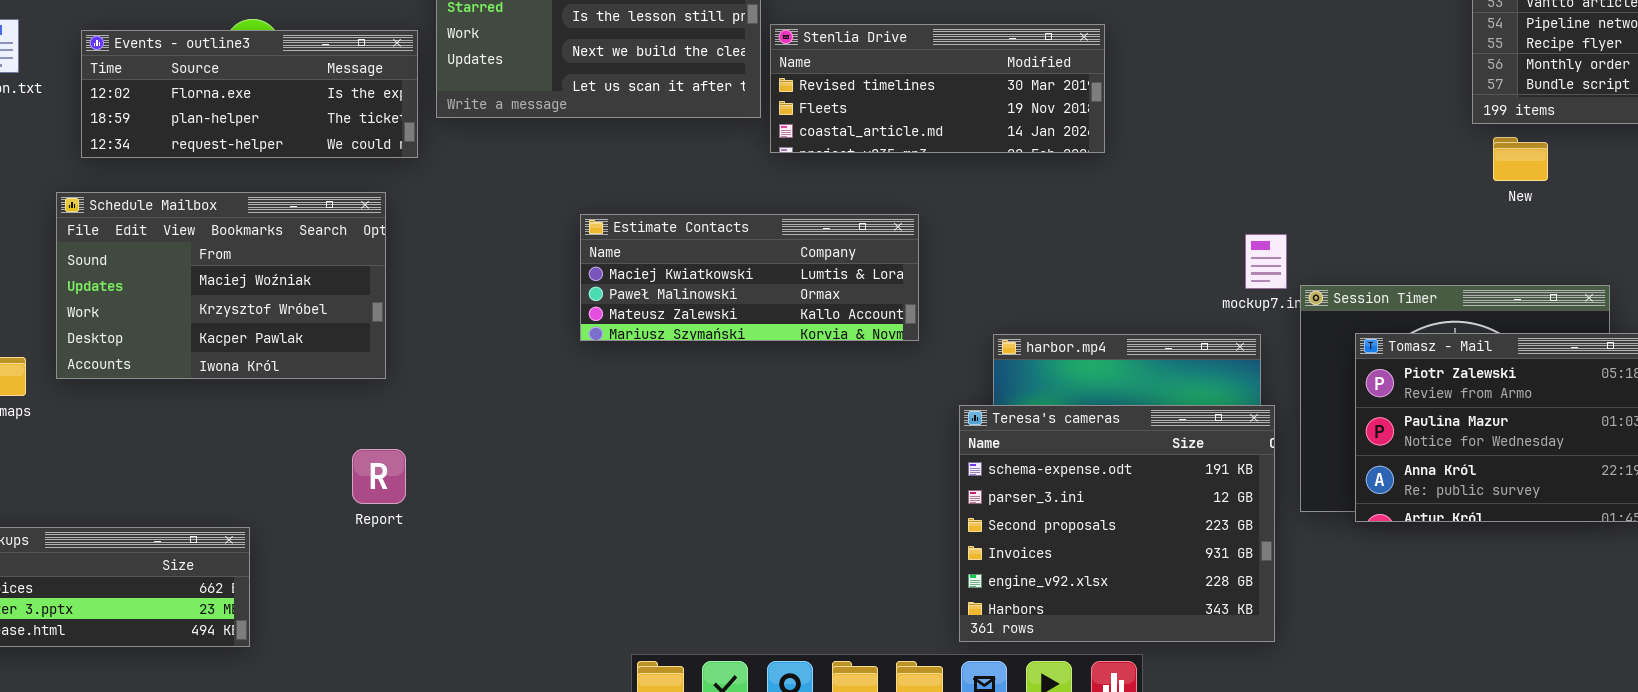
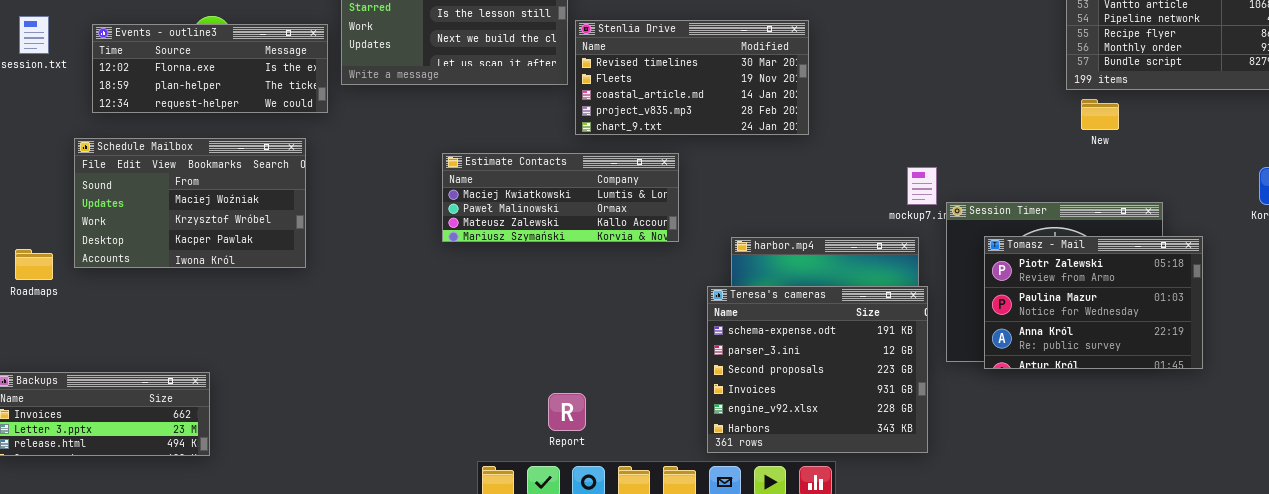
Stenlia Drive: [770,24,1105,153] -> [575,20,809,135], resized
Report: [352,449,406,504] -> [548,393,586,431], moved

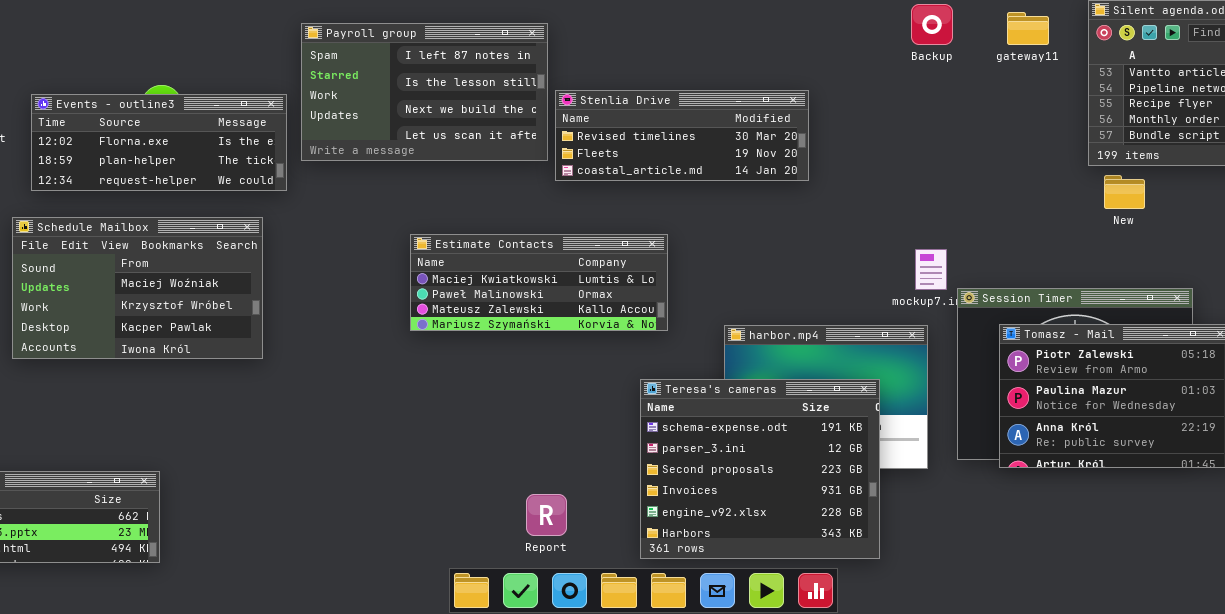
Stenlia Drive: [575,20,809,135] -> [555,90,809,181], resized
Teresa's cameras: [707,286,928,453] -> [640,379,880,559], moved

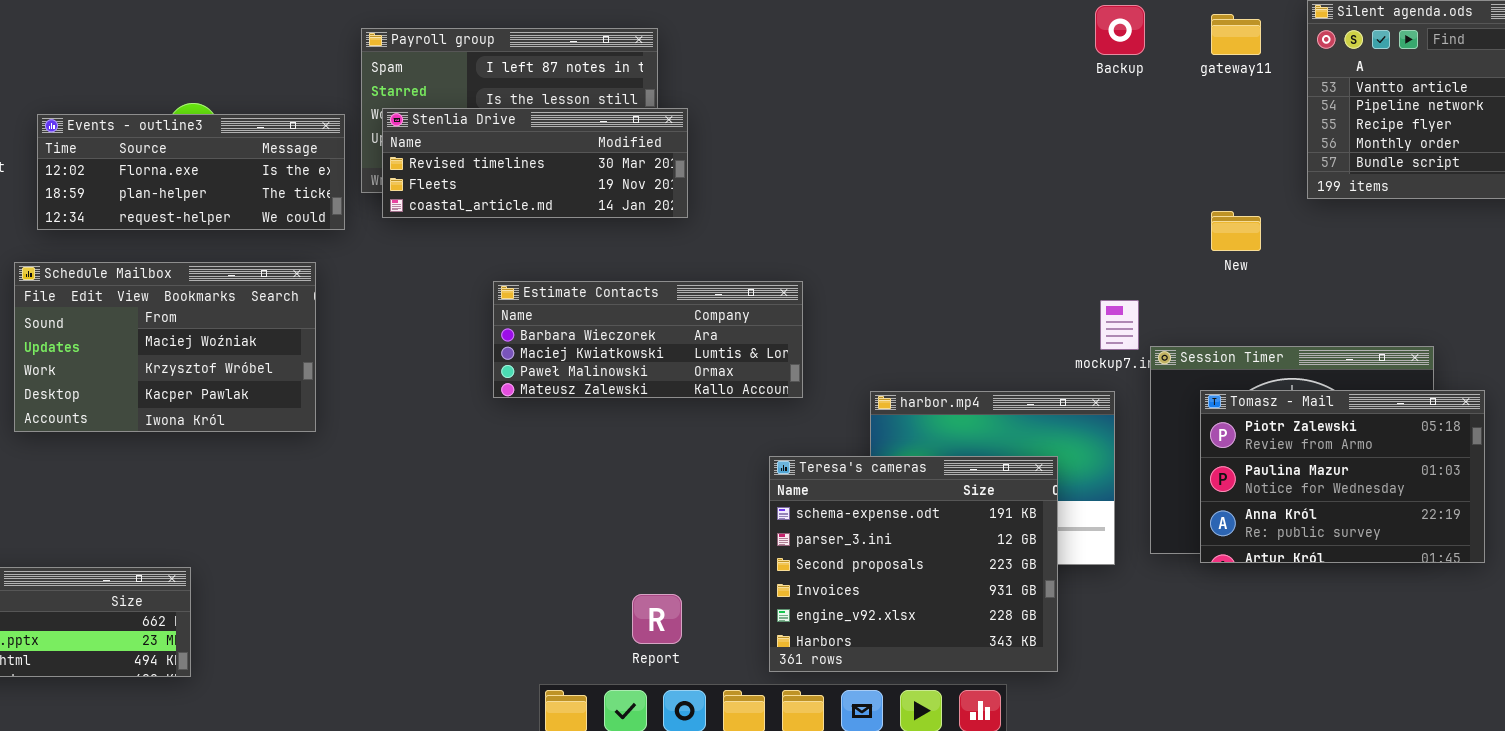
Stenlia Drive: [555,90,809,181] -> [382,108,688,218], moved
New: [1104,175,1145,209] -> [1211,211,1261,251], moved
Estimate Contacts: [410,234,668,331] -> [493,281,803,398], scrolled up 1 row

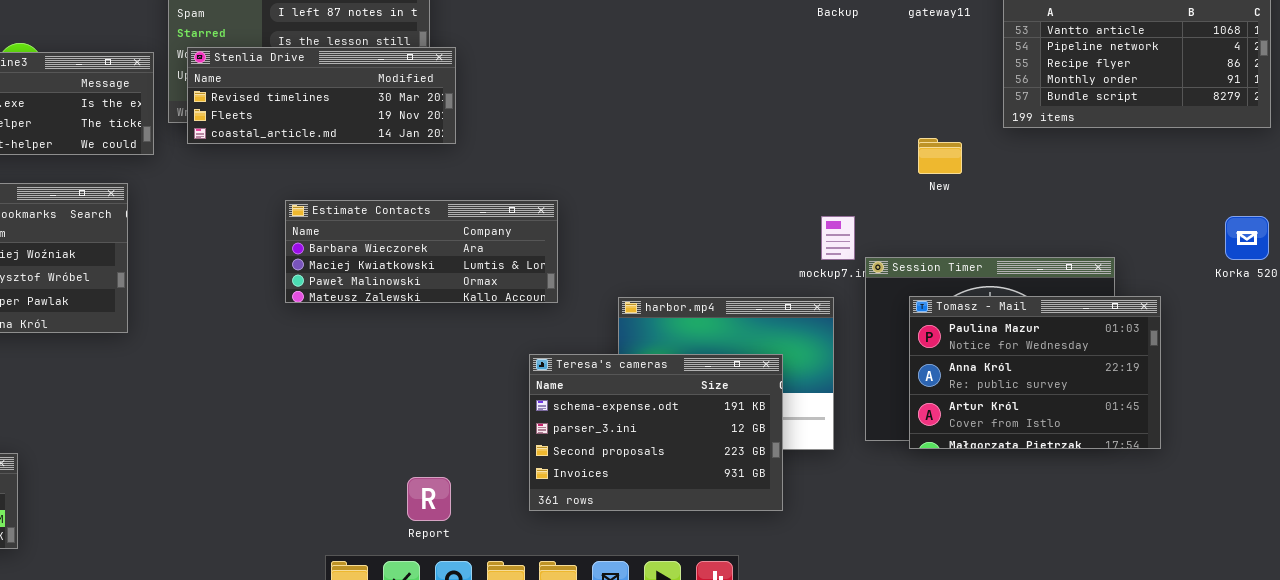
Tomasz - Mail: [1200,390,1485,563] -> [909,296,1161,449], scrolled down 1 row
Teresa's cameras: [769,456,1058,672] -> [529,354,783,511], resized

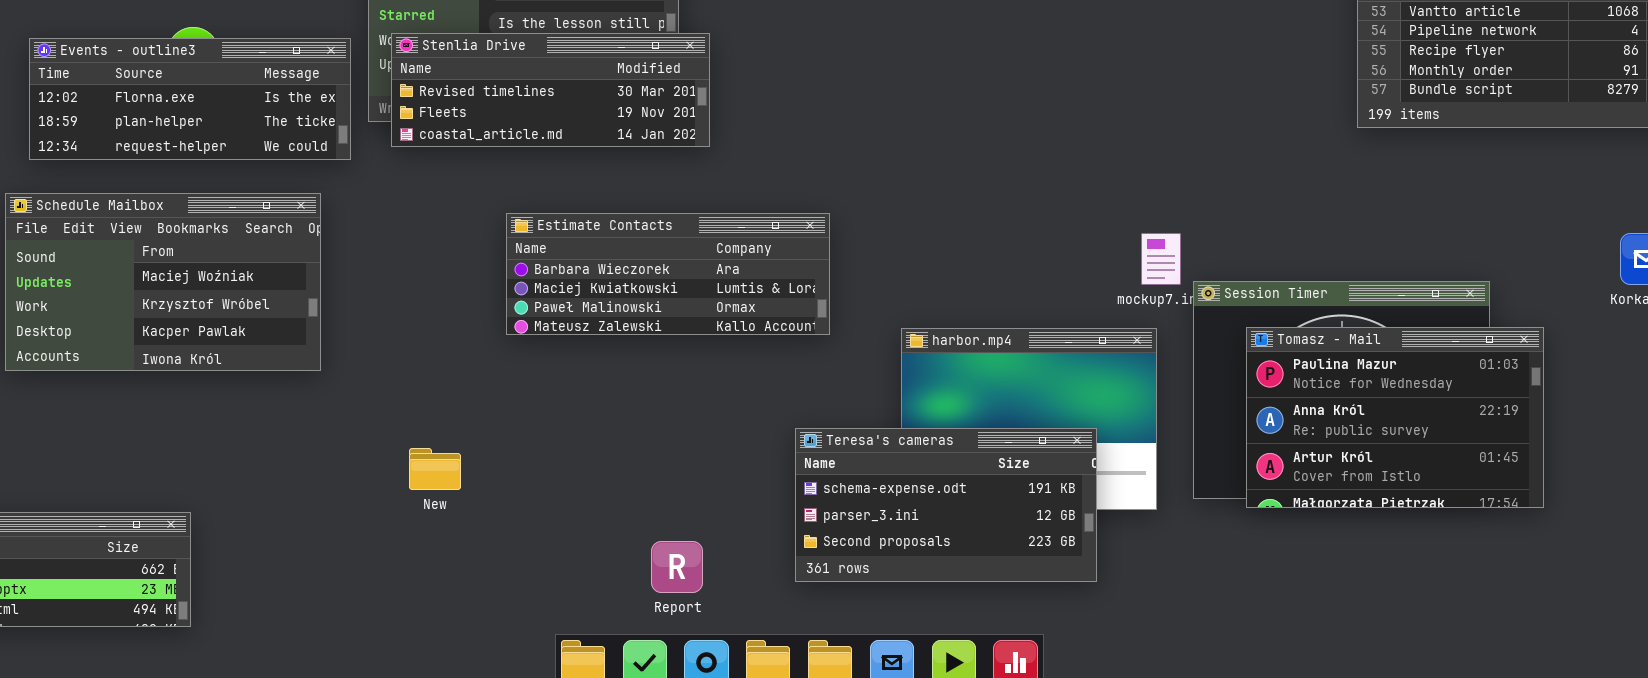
New: [918,138,962,174] -> [409,448,461,490], moved
Teresa's cameras: [529,354,783,511] -> [795,428,1097,582], resized

